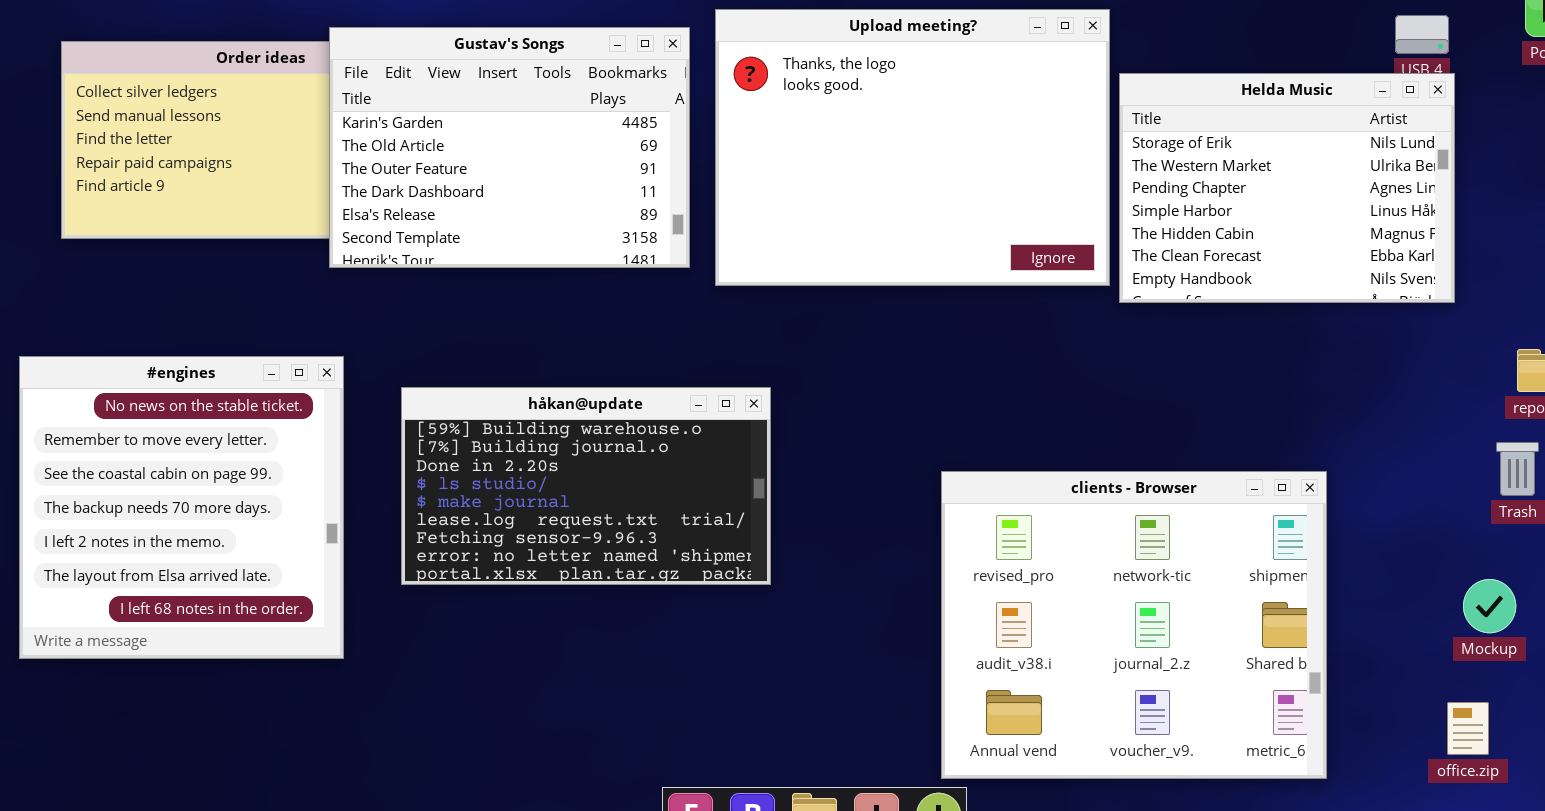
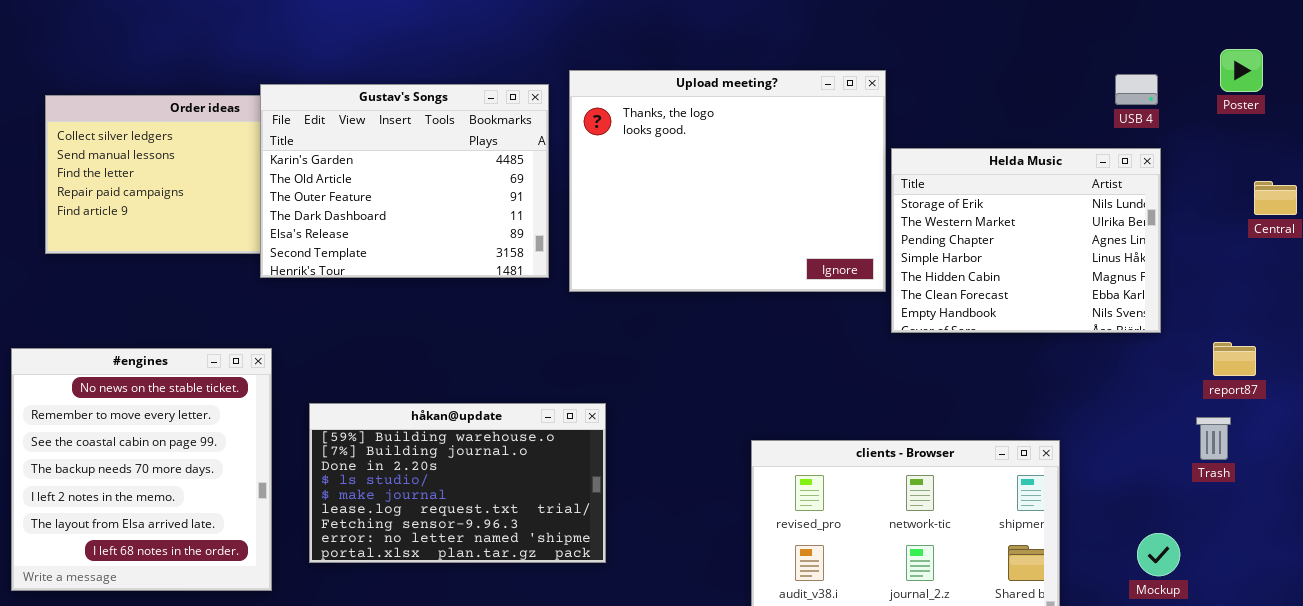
Helda Music: [1119,73,1455,303] -> [891,148,1161,333], moved
håkan@update: [401,387,771,585] -> [309,403,606,563], moved
Mockup: [1463,579,1516,633] -> [1137,533,1180,576], moved

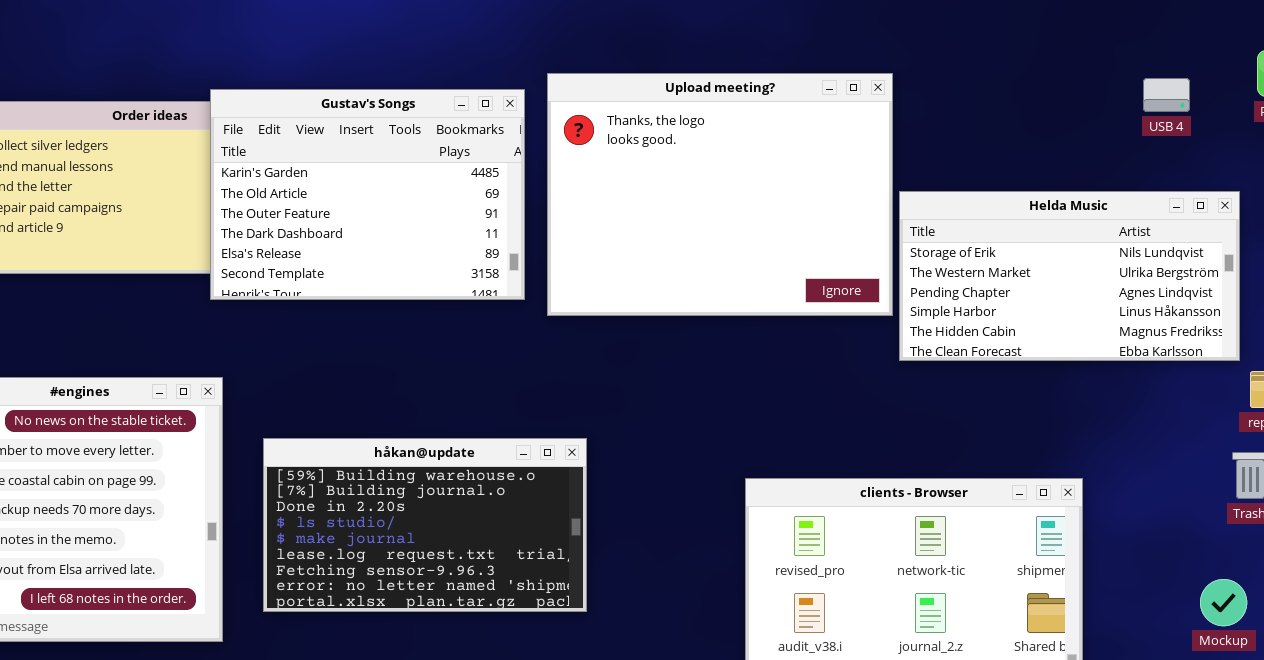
Helda Music: [891,148,1161,333] -> [899,191,1240,361], resized
Mockup: [1137,533,1180,576] -> [1200,579,1247,626], moved

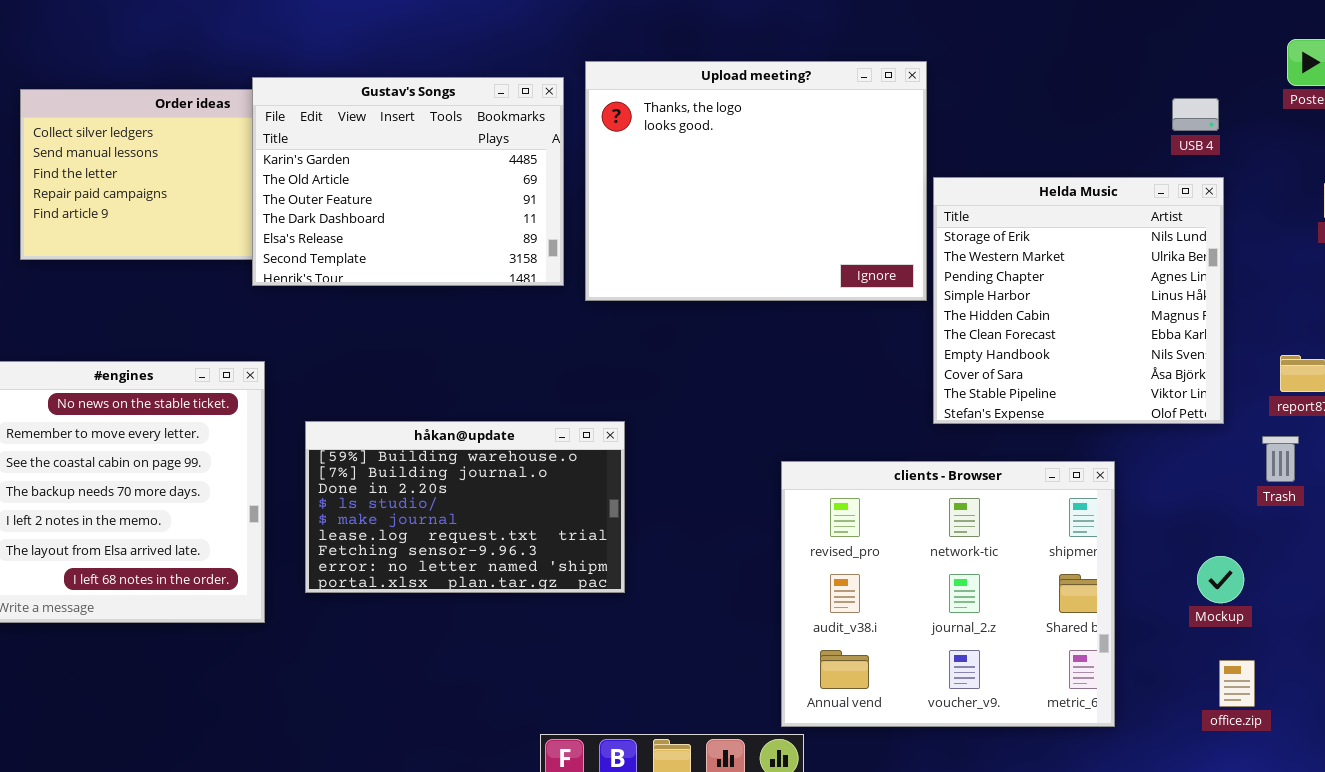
USB 4: [1143,78,1190,112] -> [1172,98,1219,131], moved
Helda Music: [899,191,1240,361] -> [933,177,1224,424], resized
Mockup: [1200,579,1247,626] -> [1197,556,1244,603], moved

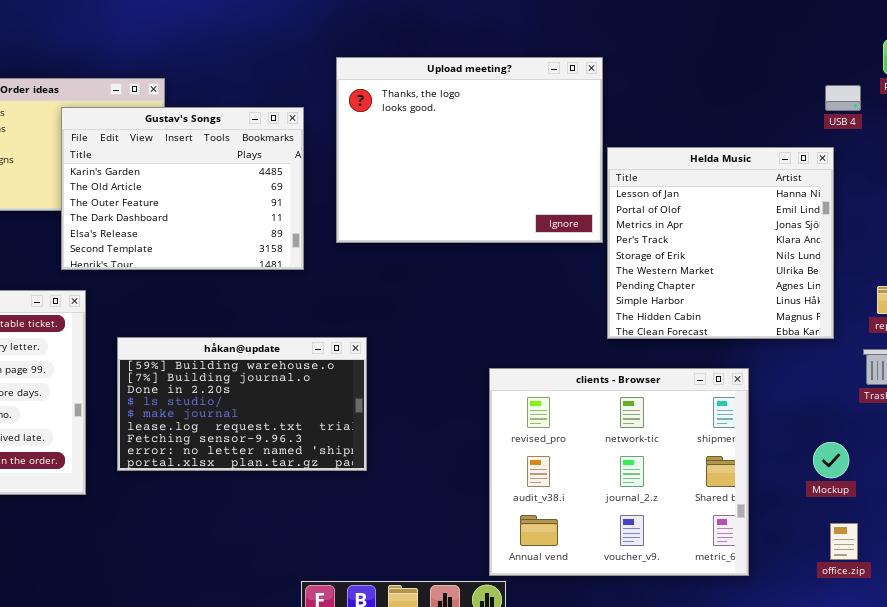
Gustav's Songs: [252,77,564,286] -> [61,107,304,270], moved
USB 4: [1172,98,1219,131] -> [825,85,861,111], moved
Helda Music: [933,177,1224,424] -> [607,147,834,339], scrolled up 4 rows

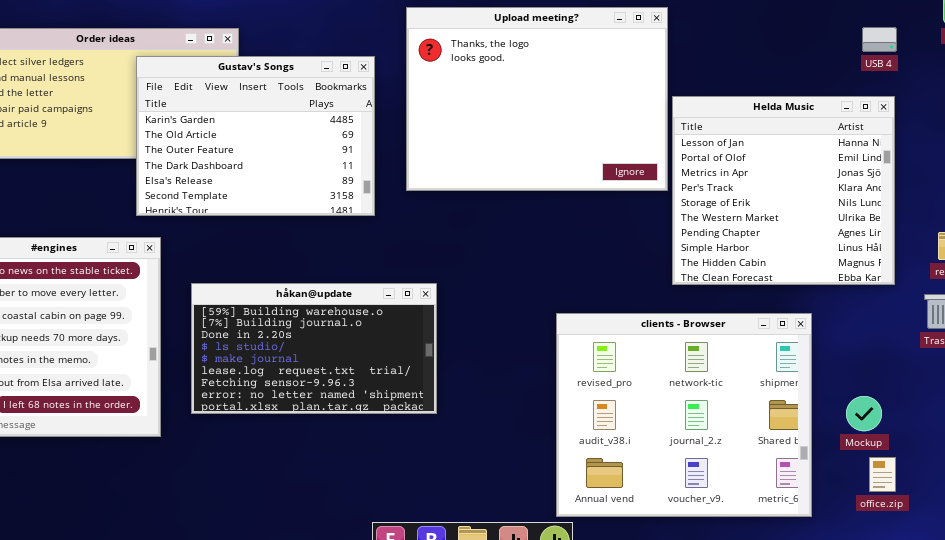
USB 4: [825,85,861,111] -> [862,27,897,52], moved
Mockup: [813,442,849,478] -> [846,396,882,431], moved
office.zip: [830,523,858,560] -> [869,457,896,492], moved

